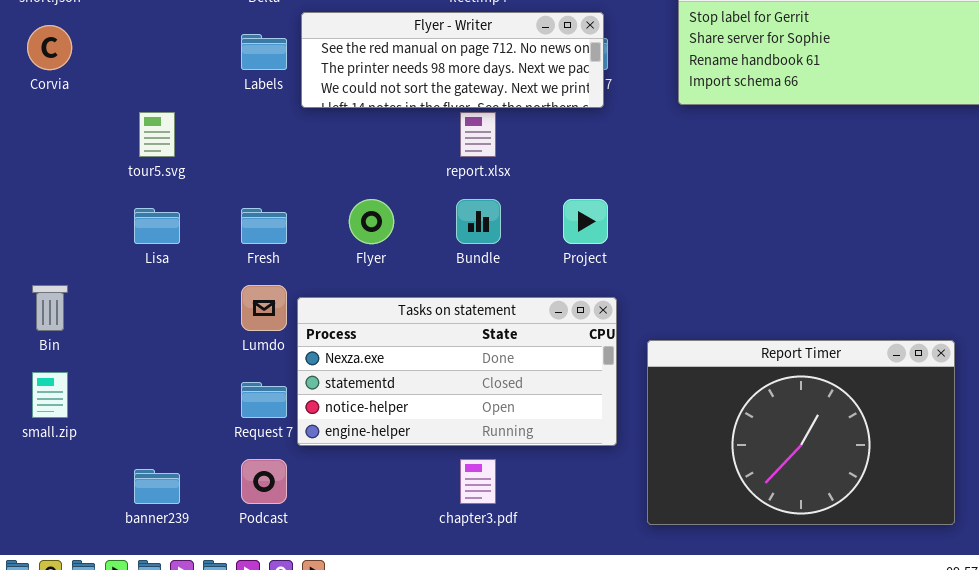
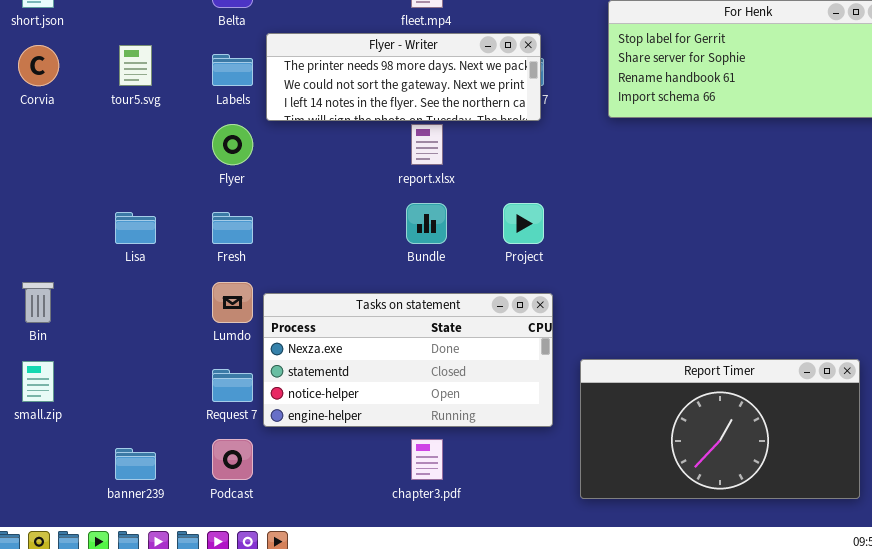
Flyer - Writer: [301,12,604,108] -> [266,33,541,121], scrolled down 1 row
tour5.svg: [139,112,175,157] -> [119,45,152,86], moved
Flyer: [349,199,394,244] -> [212,124,253,165], moved
Report Timer: [647,340,955,525] -> [580,359,860,499], resized

